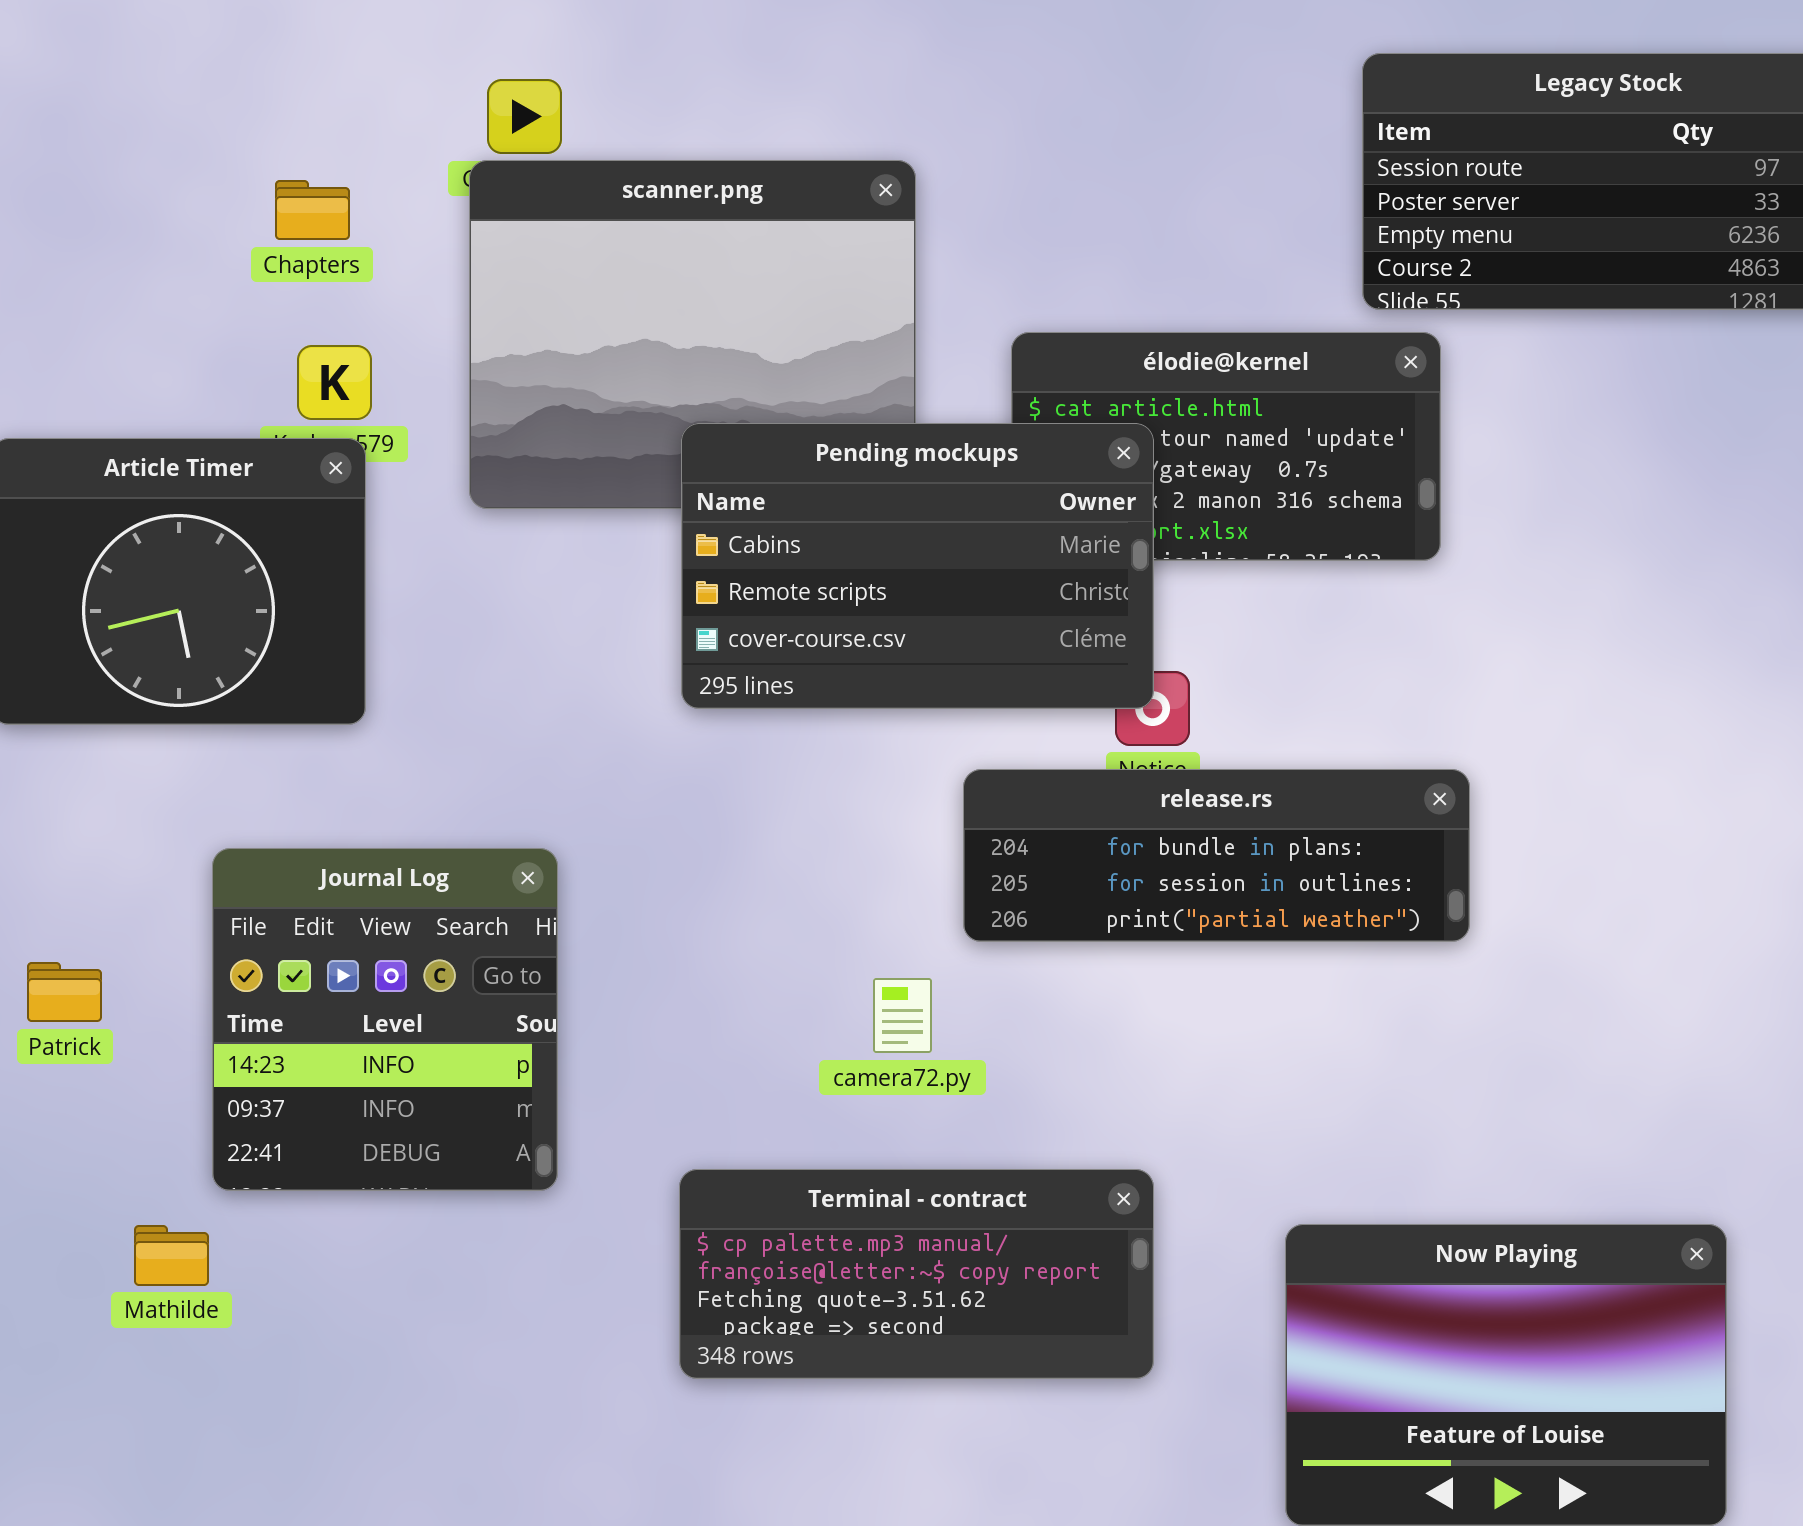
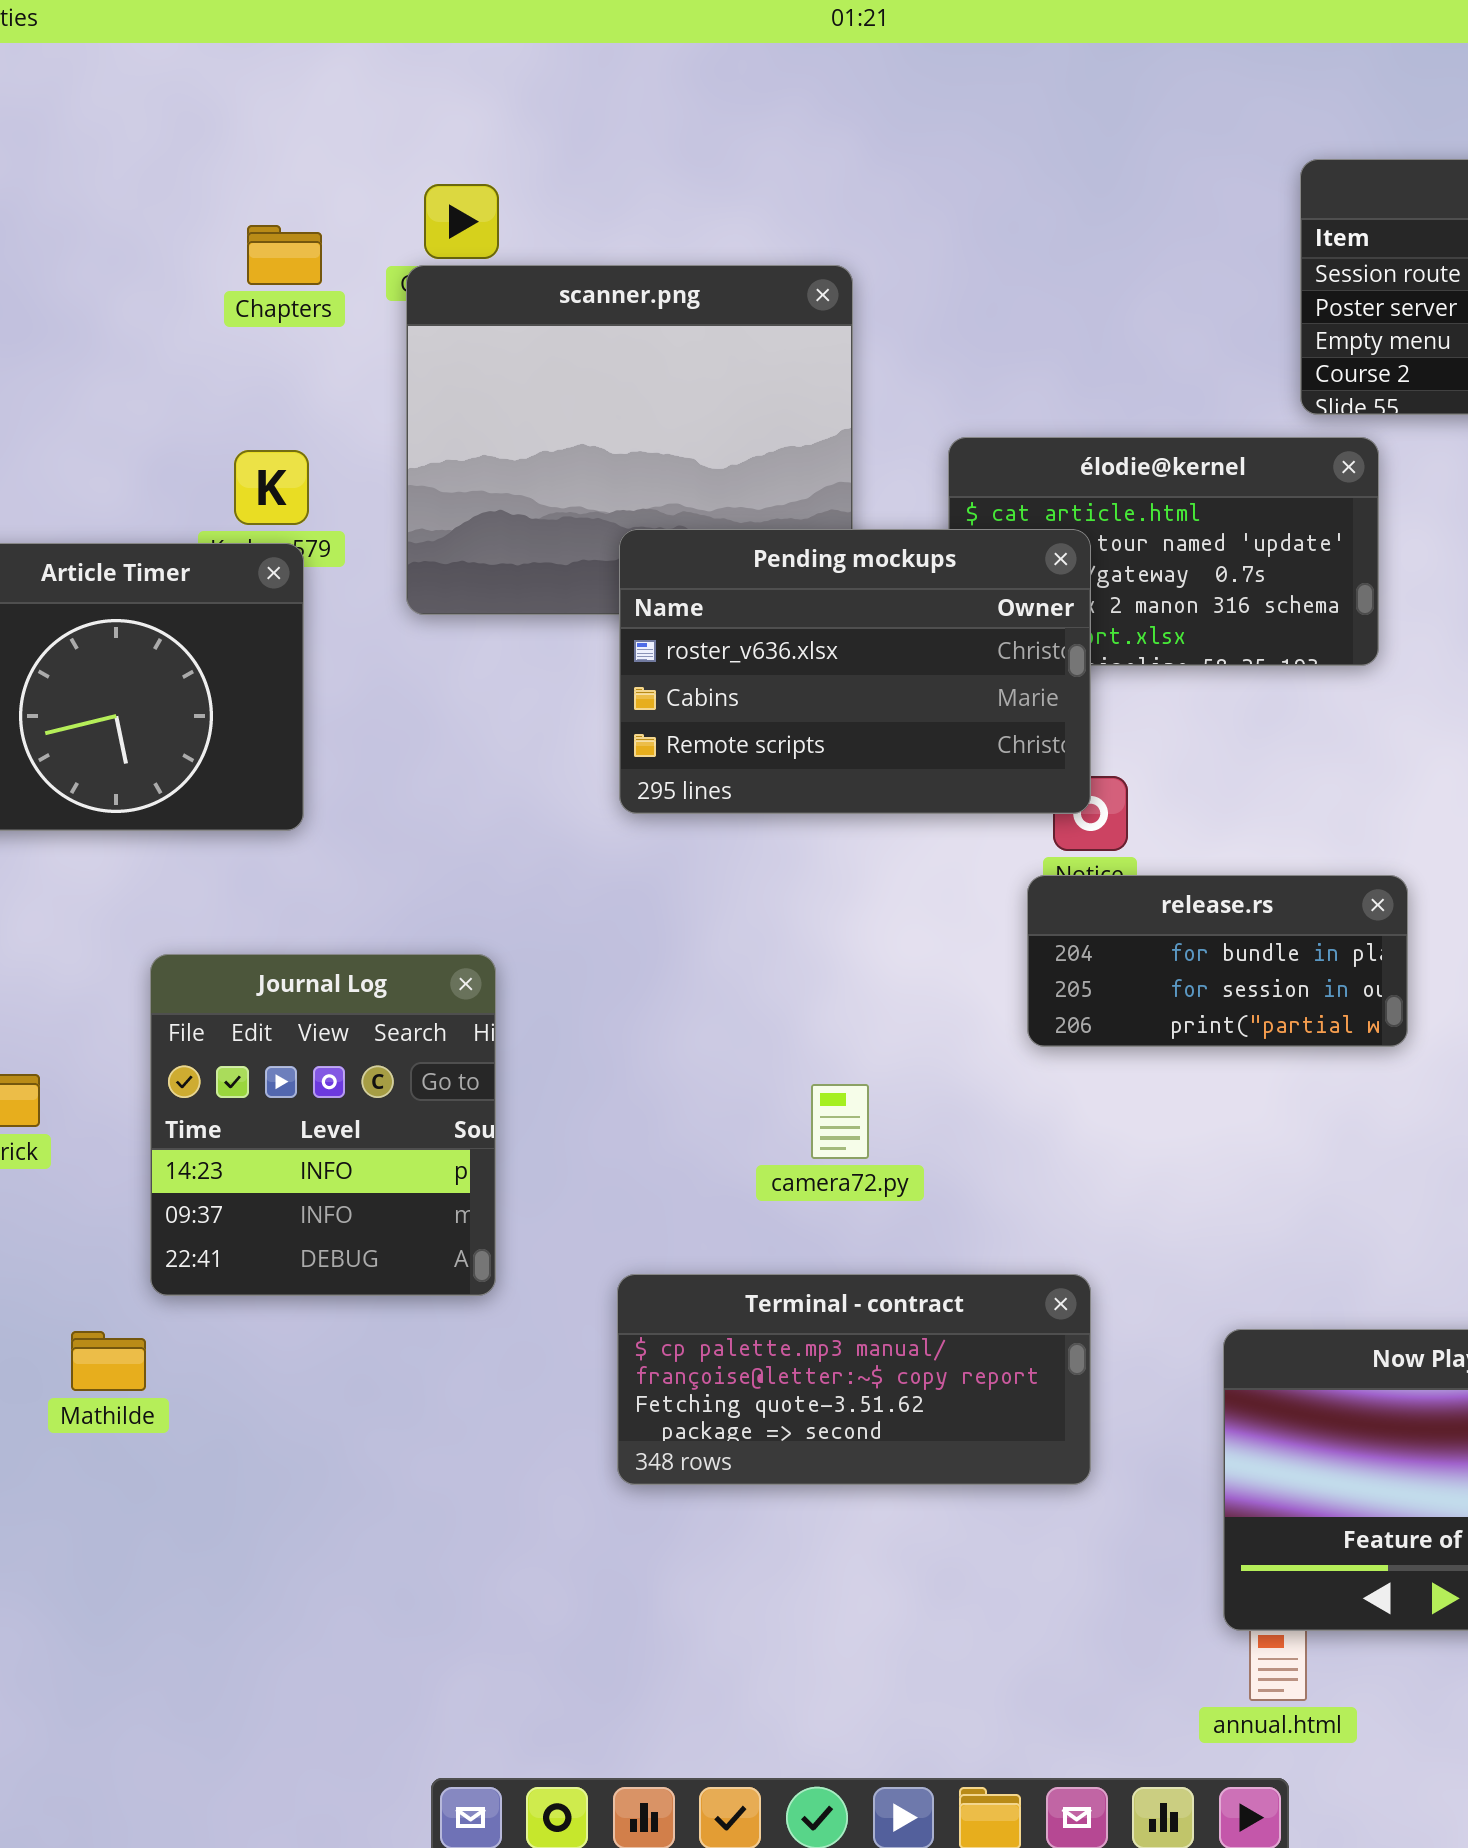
Chapters: [275,180,350,240] -> [247,225,322,285], moved
Pending mockups: [681,423,1154,709] -> [619,529,1091,814], scrolled up 1 row
release.rs: [963,769,1470,942] -> [1027,875,1408,1047], resized

